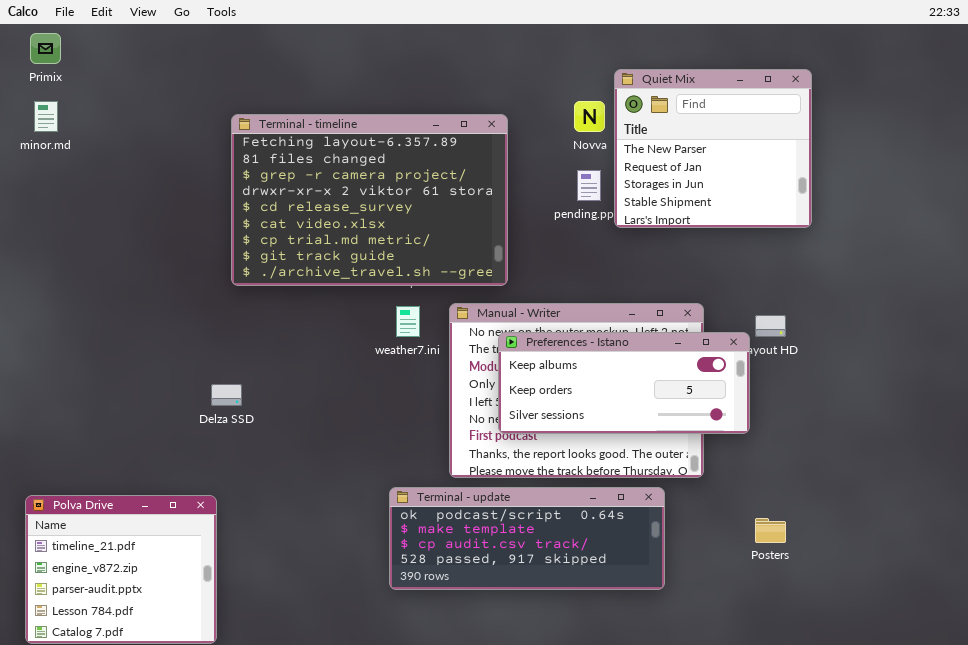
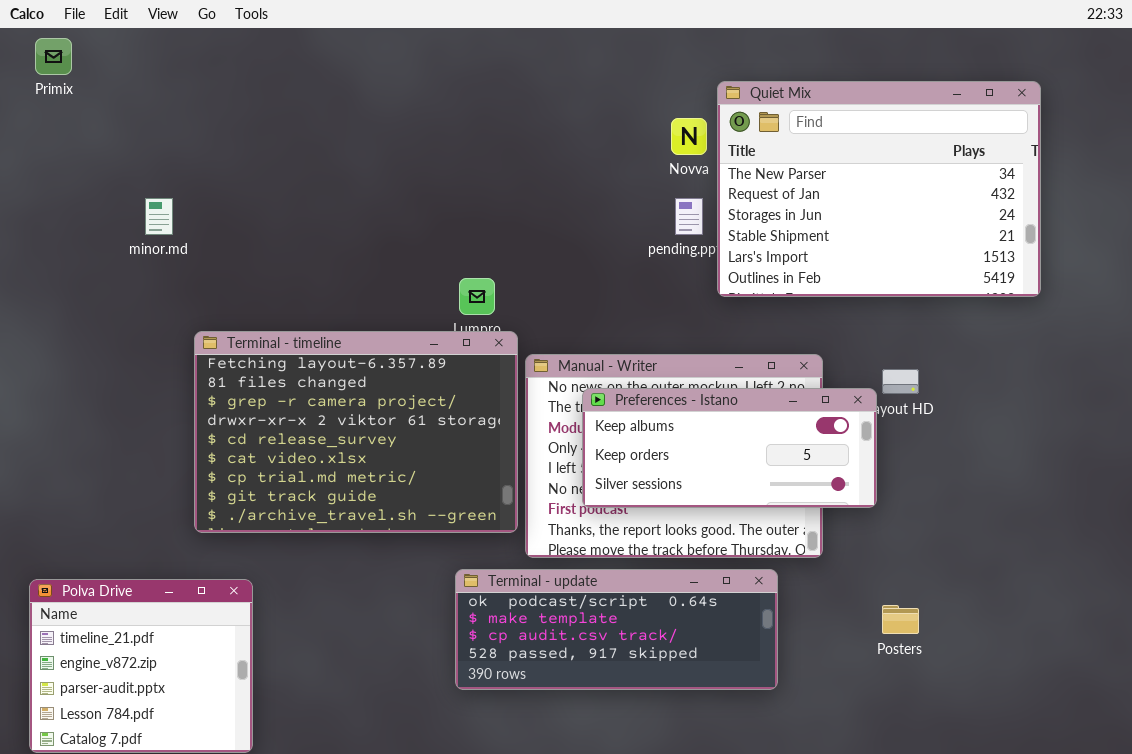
Quiet Mix: [614,69,812,228] -> [717,81,1041,297], resized
minor.md: [34,101,58,132] -> [145,198,173,235], moved
Terminal - timeline: [231,114,508,286] -> [194,331,518,533], moved

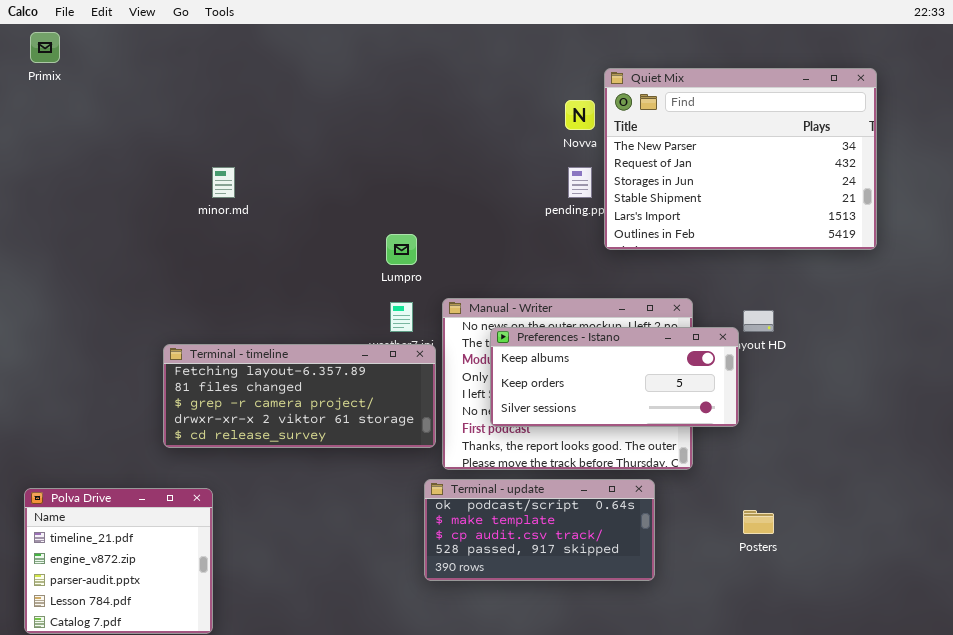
minor.md: [145,198,173,235] -> [212,167,235,198], moved
Terminal - timeline: [194,331,518,533] -> [163,344,436,448], resized
Terminal - update: [455,569,778,690] -> [424,479,655,581], resized

